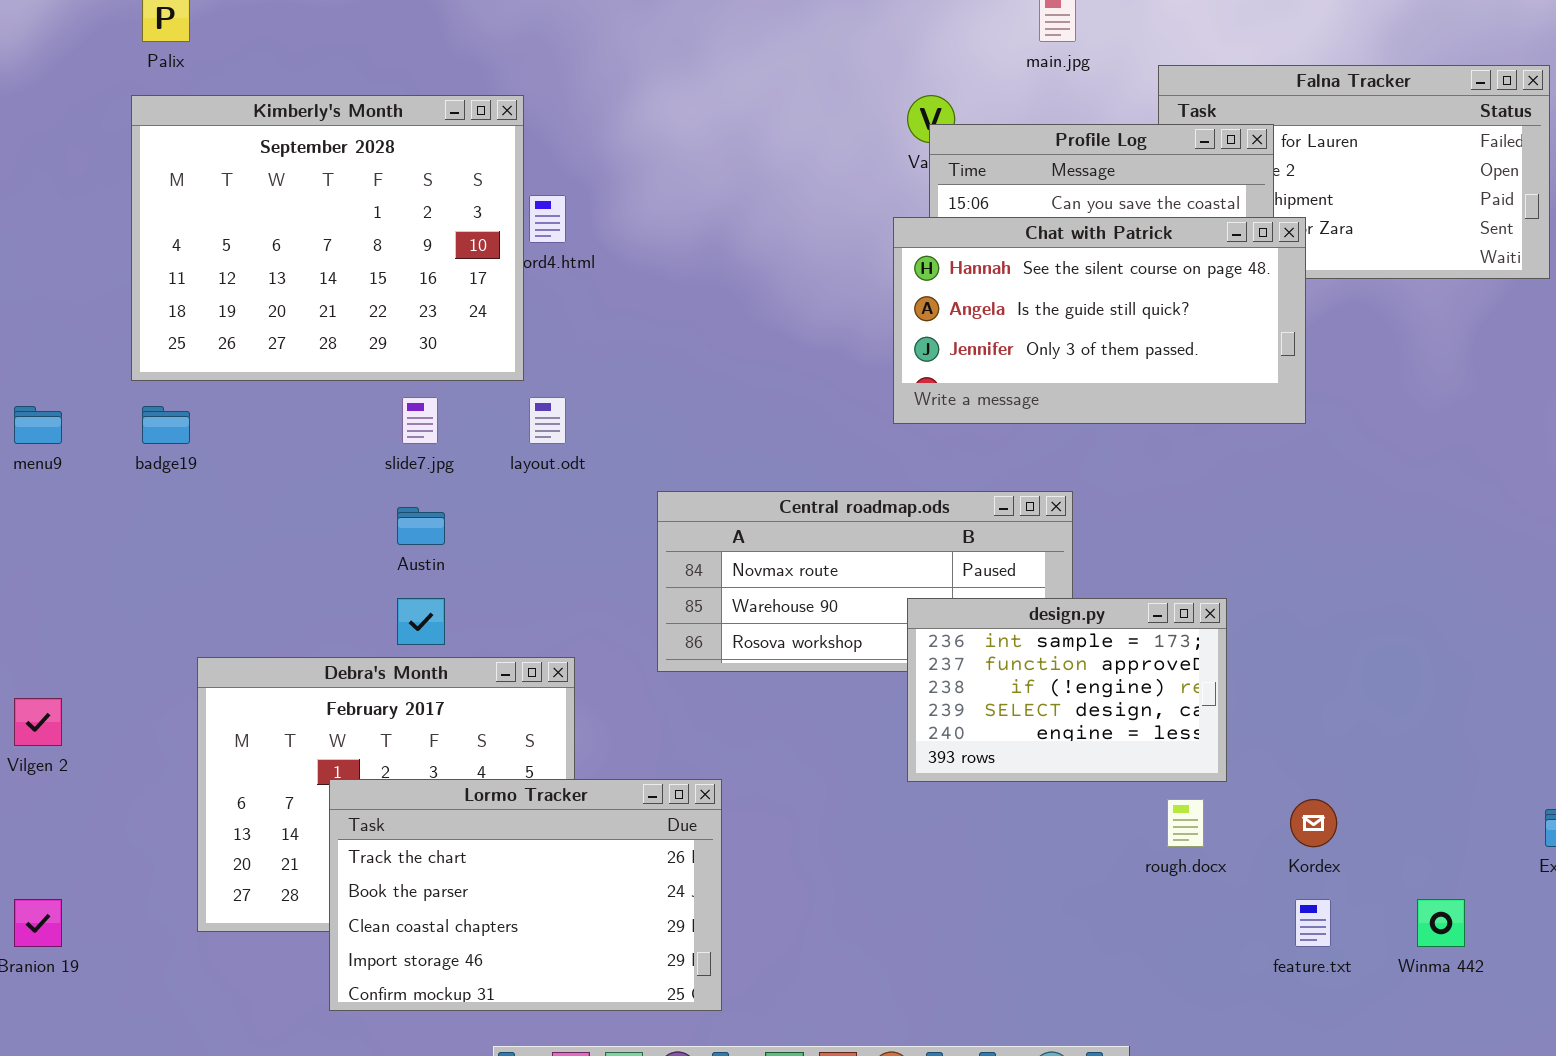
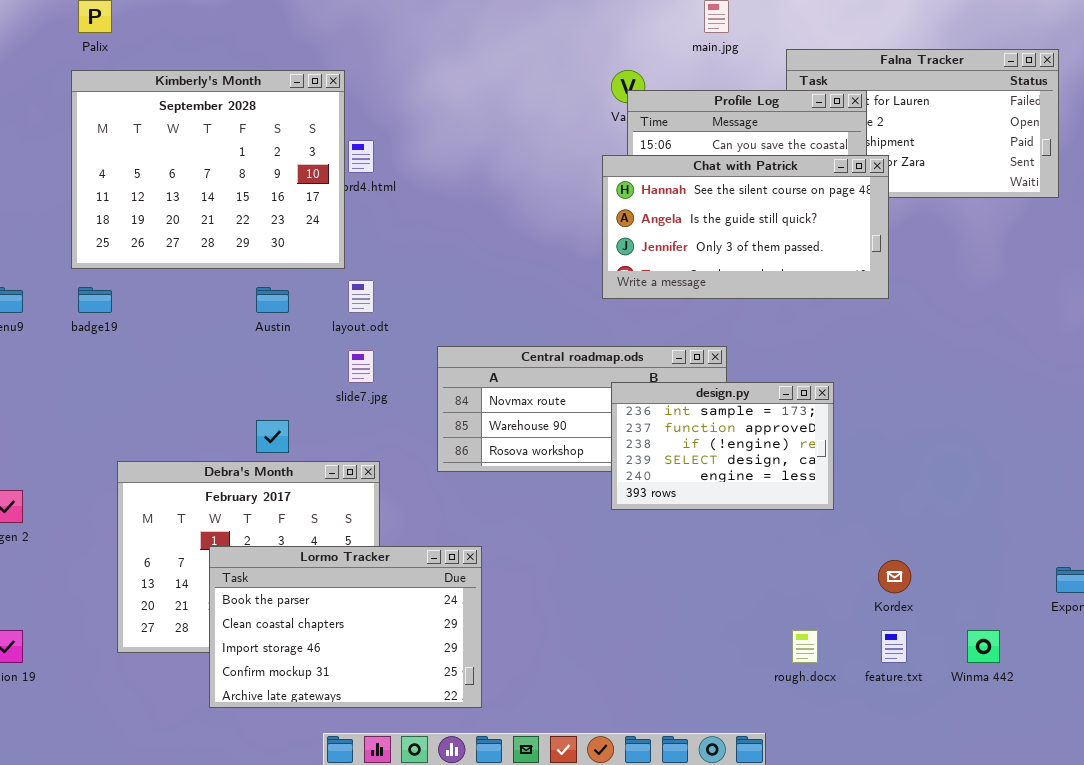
slide7.jpg: [402,397,438,444] -> [348,350,374,383], moved
Austin: [397,507,445,545] -> [256,287,289,313], moved
design.py: [907,598,1227,782] -> [611,382,834,510], moved
Lormo Tracker: [329,779,722,1011] -> [209,546,482,708], scrolled down 1 row
rough.docx: [1167,799,1204,847] -> [792,630,818,663], moved

